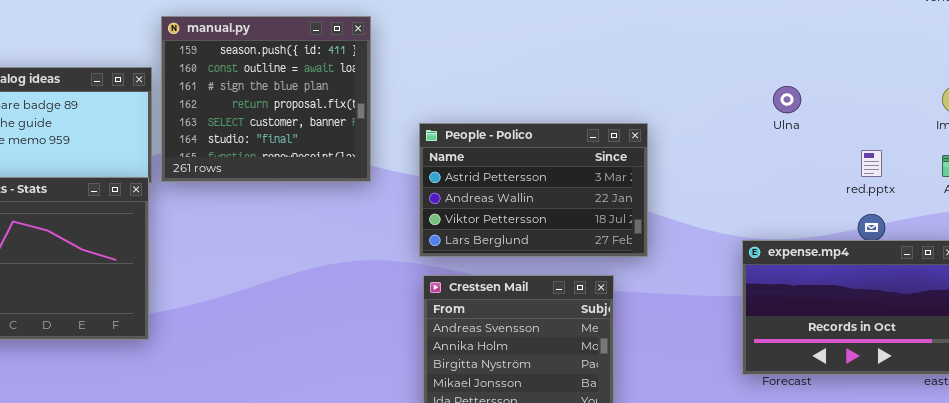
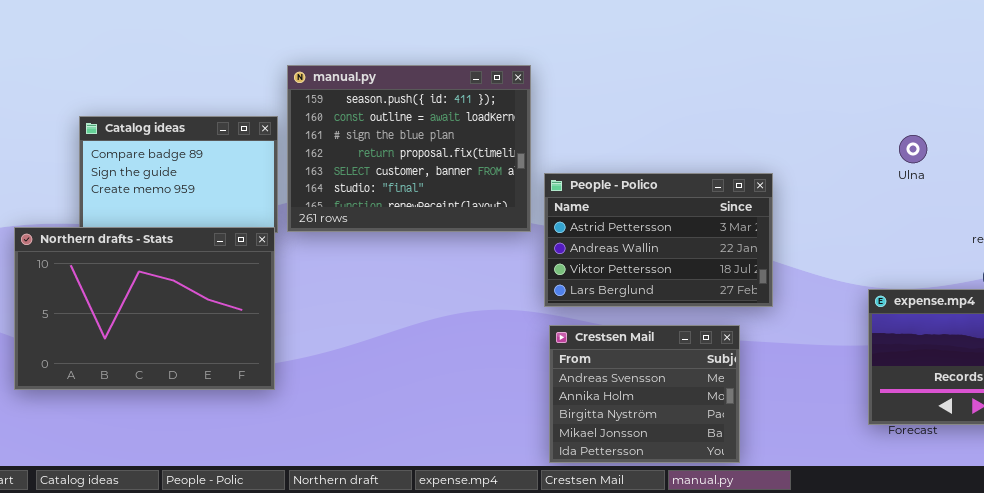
manual.py: [161,16,371,182] -> [287,65,531,232], resized

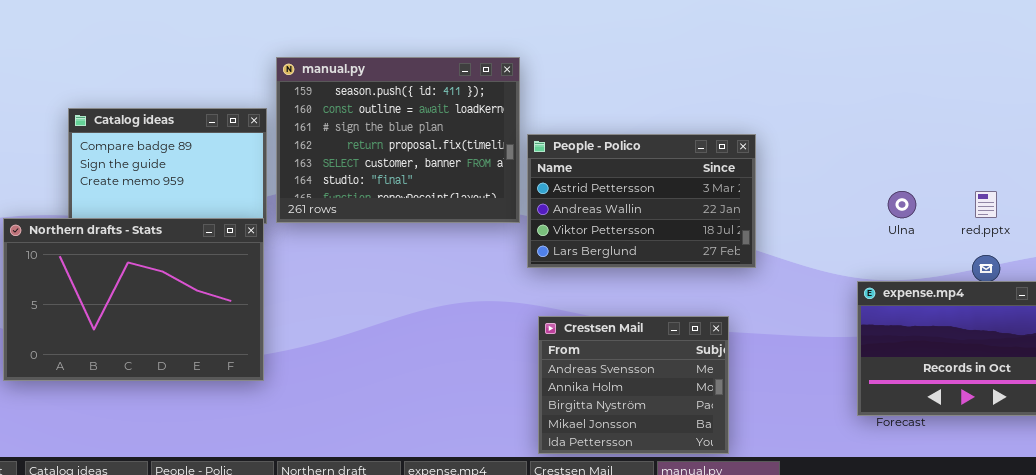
Ulna: [899,135,927,163] -> [888,191,916,218], moved
People - Polico: [544,173,773,307] -> [527,134,756,268], moved

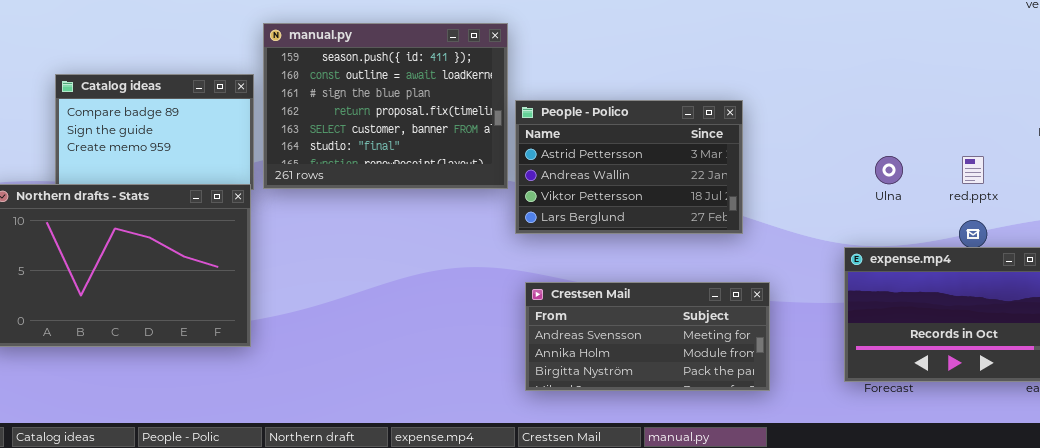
Crestsen Mail: [538,316,729,454] -> [525,282,770,391], resized

